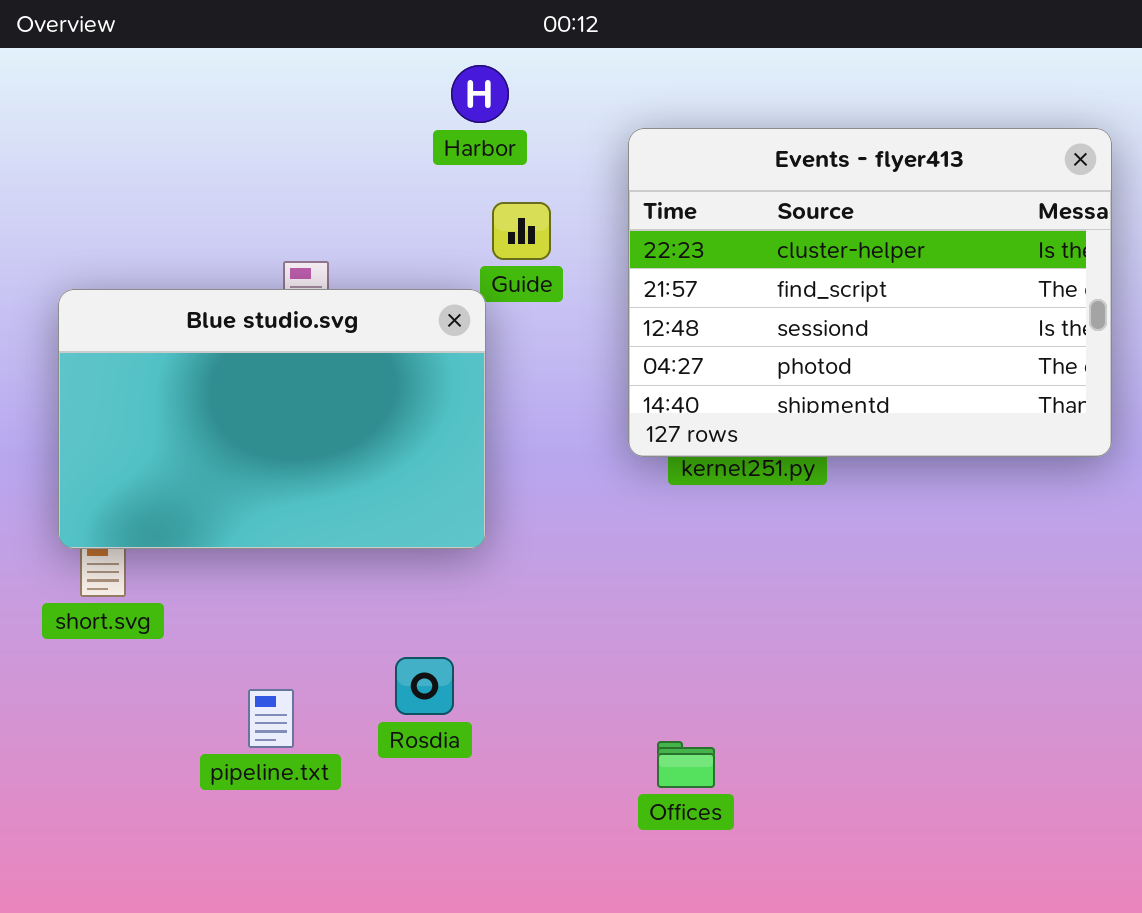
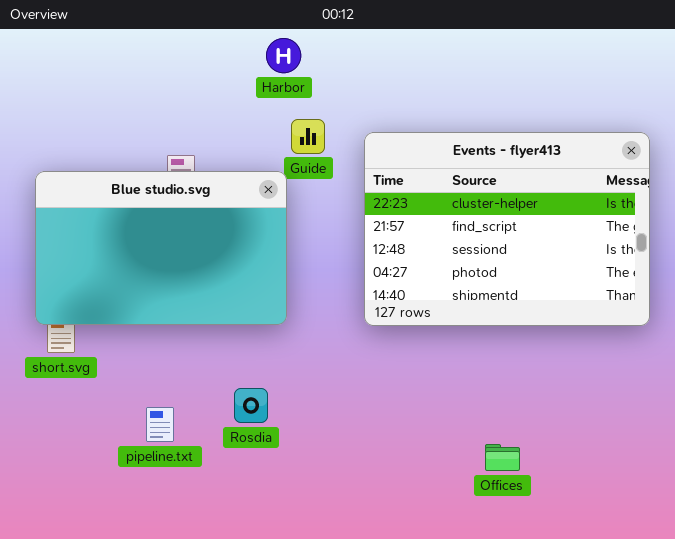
Events - flyer413: [628,128,1112,457] -> [364,132,650,326], moved
Offices: [657,741,715,788] -> [485,444,520,471], moved

